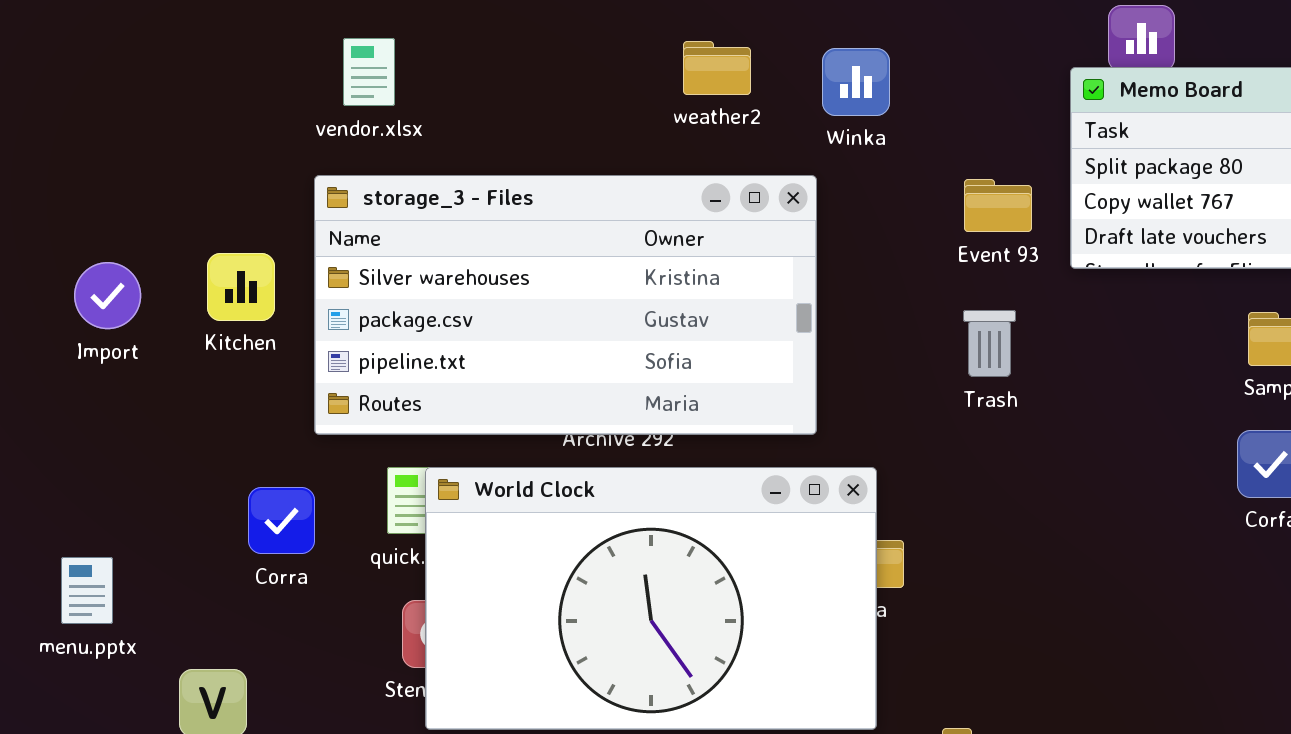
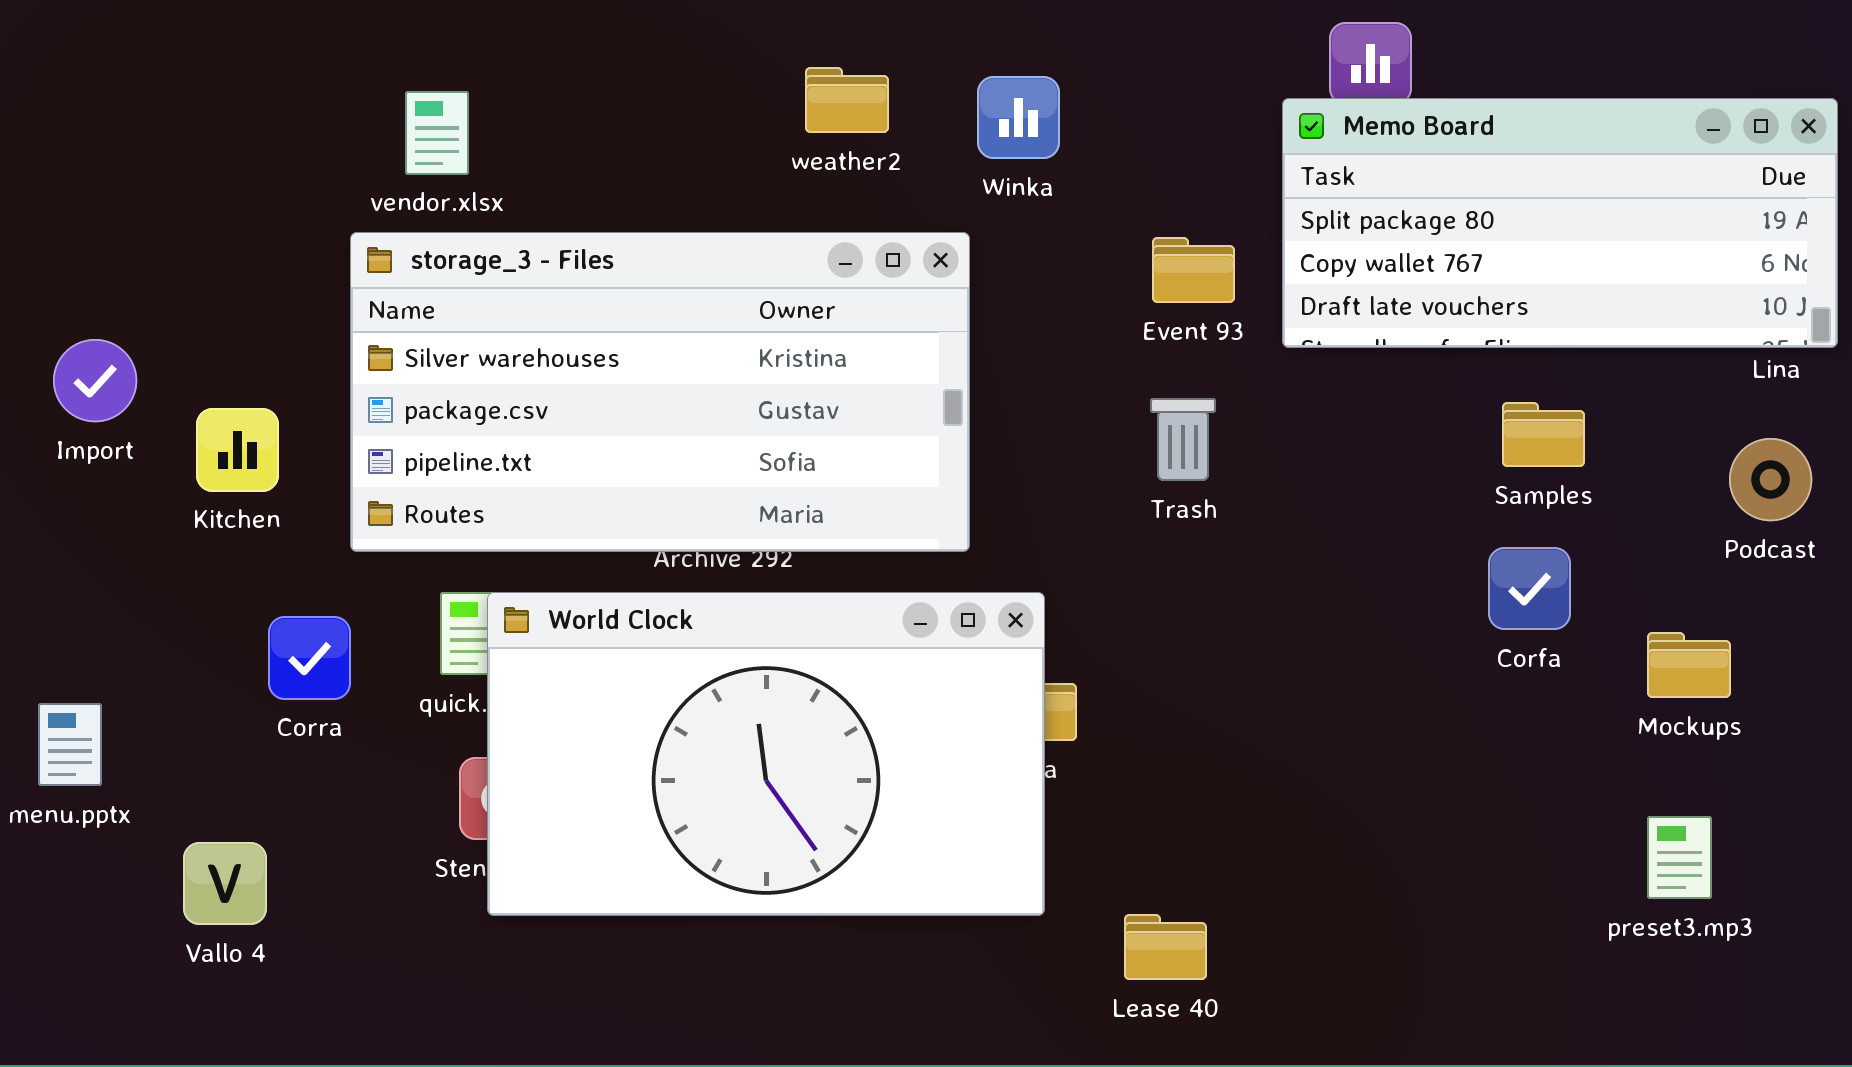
vendor.xlsx: [343,38,395,106] -> [405,91,469,175], moved
Kitchen: [207,253,275,321] -> [196,408,279,492], moved

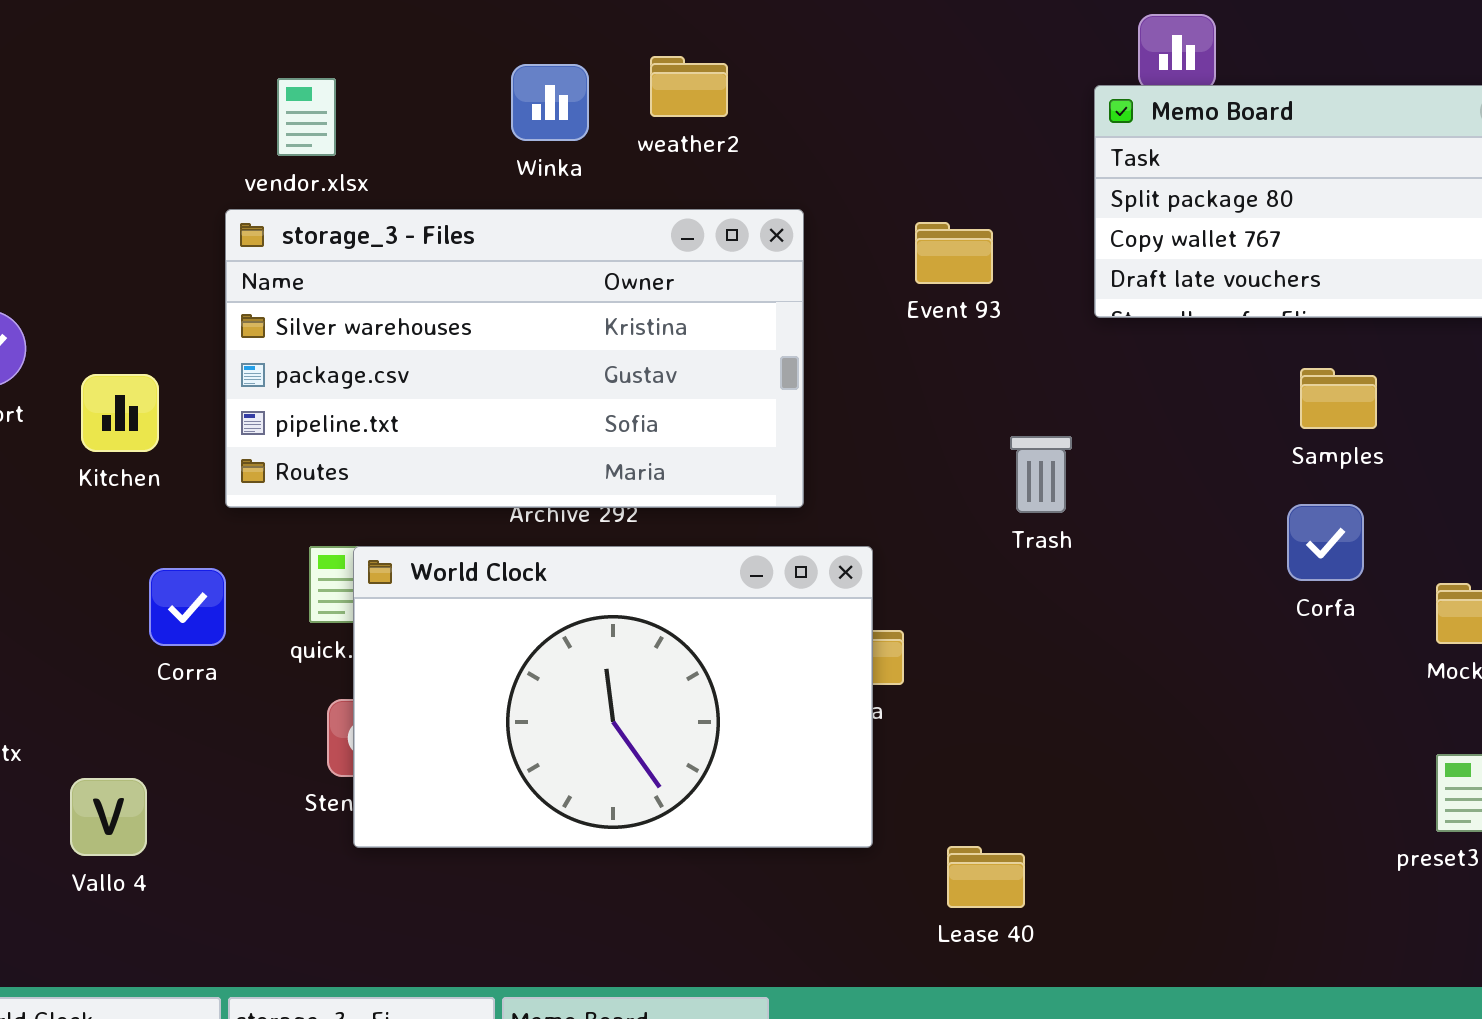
Winka: [977,76,1060,159] -> [511,64,589,141], moved
Event 93: [1152,237,1235,303] -> [915,222,993,284], moved
Trash: [1150,398,1216,481] -> [1010,436,1072,513], moved

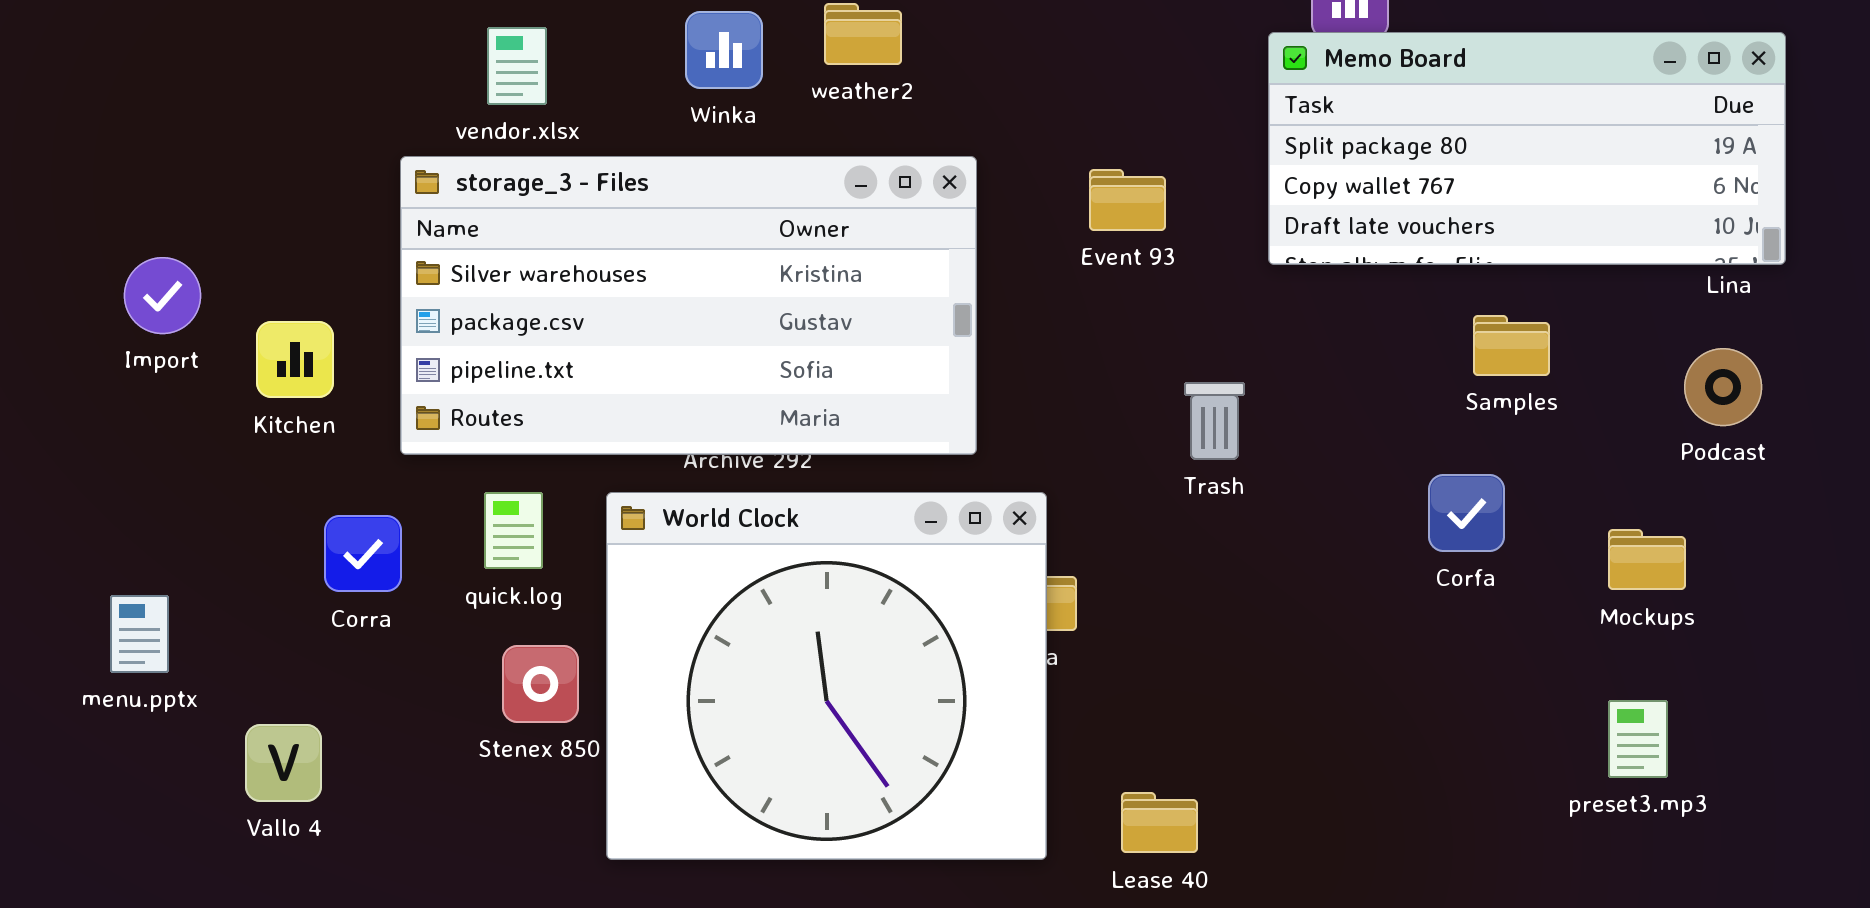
vendor.xlsx: [277,78,336,156] -> [487,27,547,105], moved
Corfa: [1287,504,1364,581] -> [1428,474,1505,552], moved
World Clock: [353,546,873,848] -> [606,492,1047,860], resized

